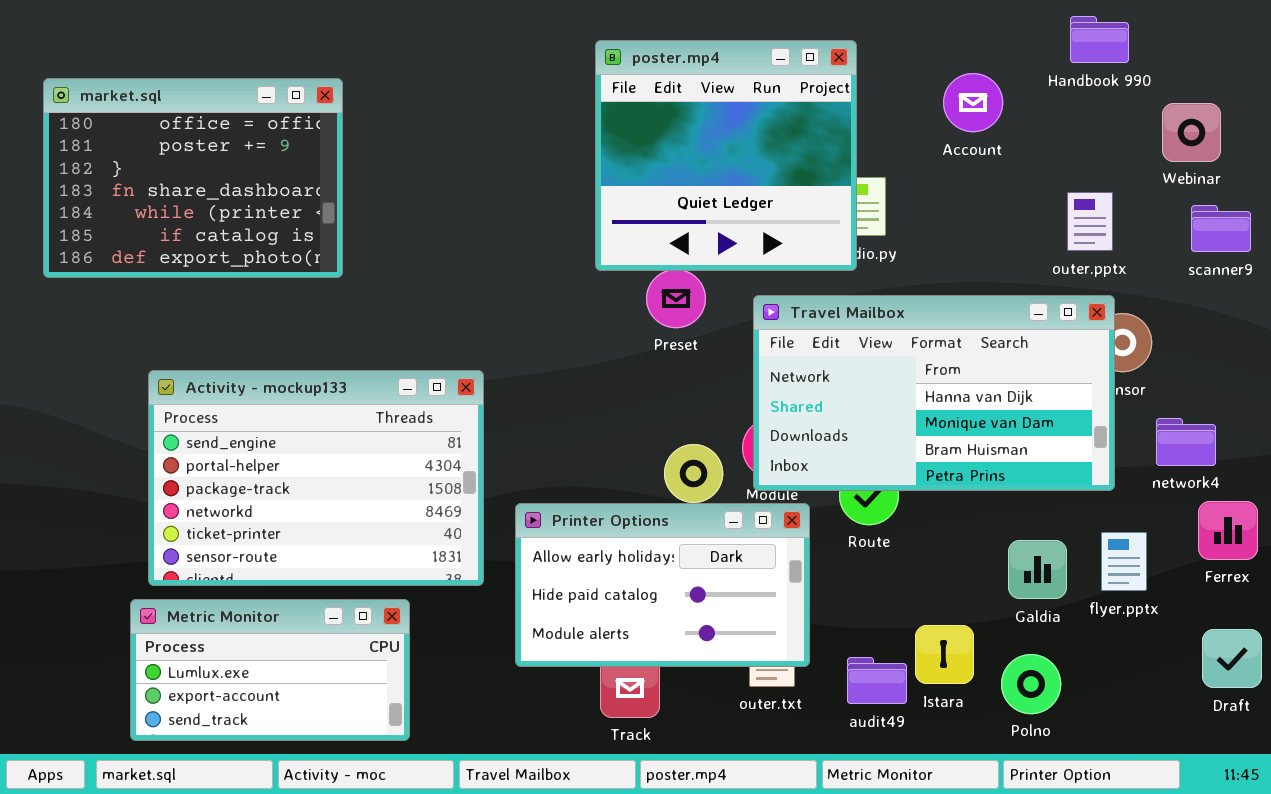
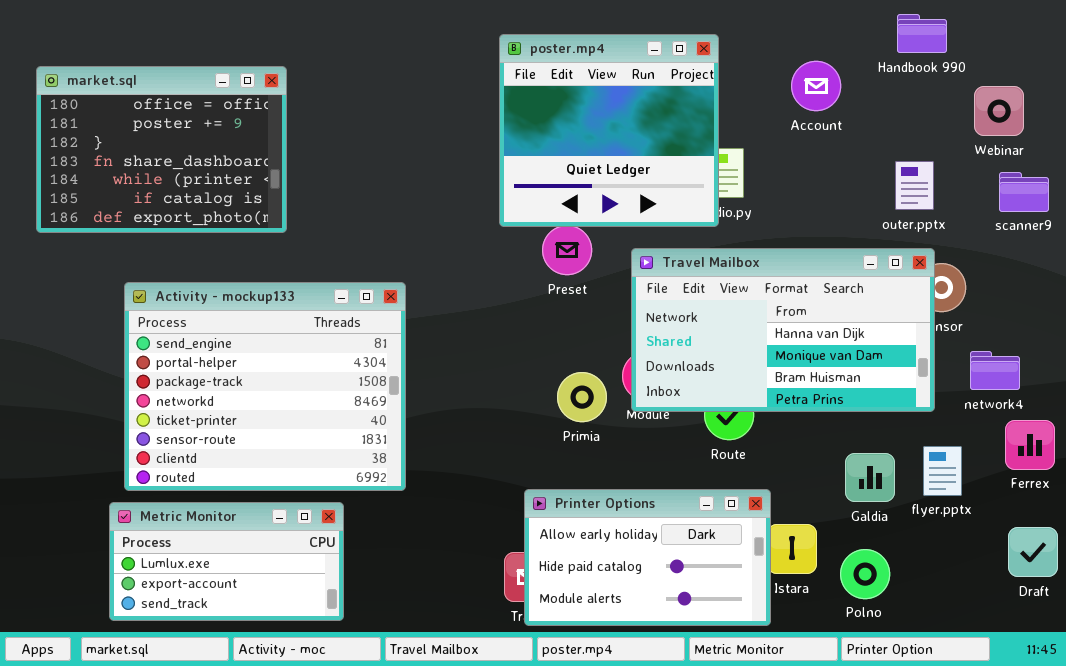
Activity - mockup133: [148,370,484,586] -> [124,282,406,491], resized
Printer Options: [515,503,810,667] -> [524,489,771,626], moved

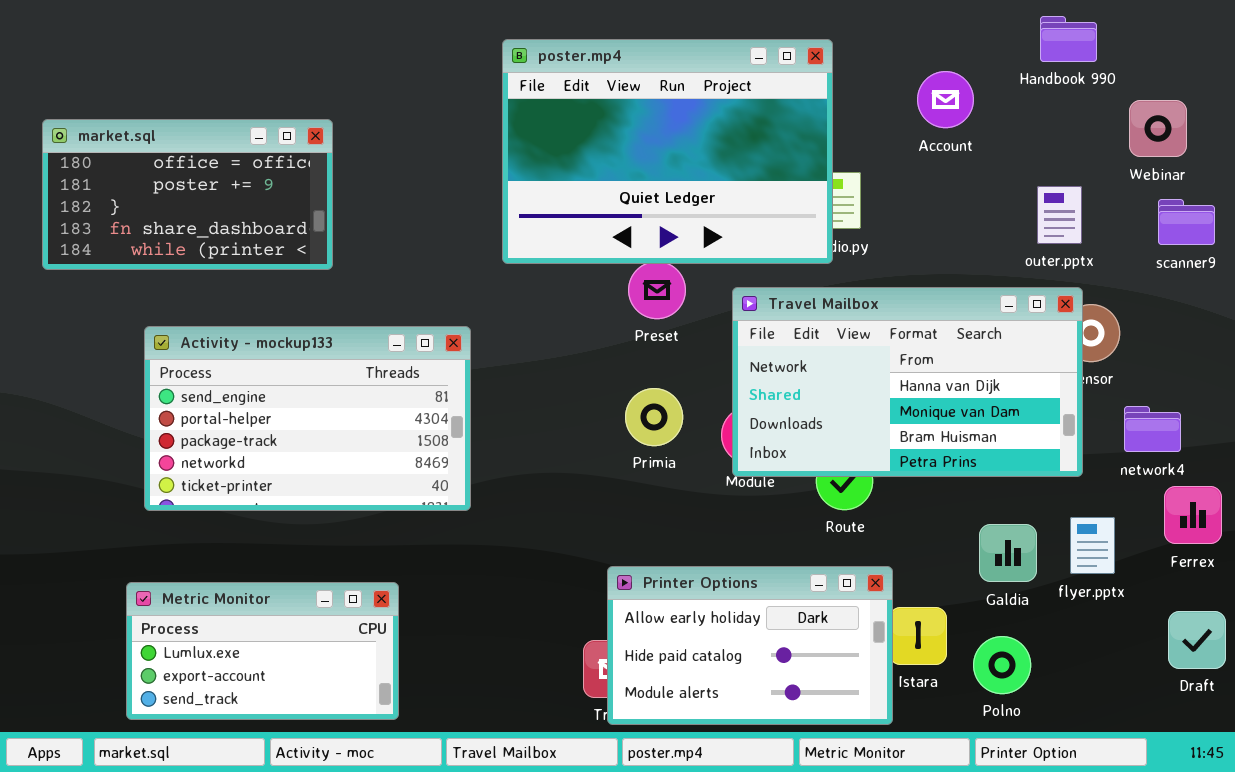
poster.mp4: [499,34,719,227] -> [502,39,833,264], resized
market.sql: [36,66,287,233] -> [42,119,333,270], resized
Activity - mockup133: [124,282,406,491] -> [144,326,471,511], resized
Primia: [557,372,607,422] -> [625,388,683,446], moved

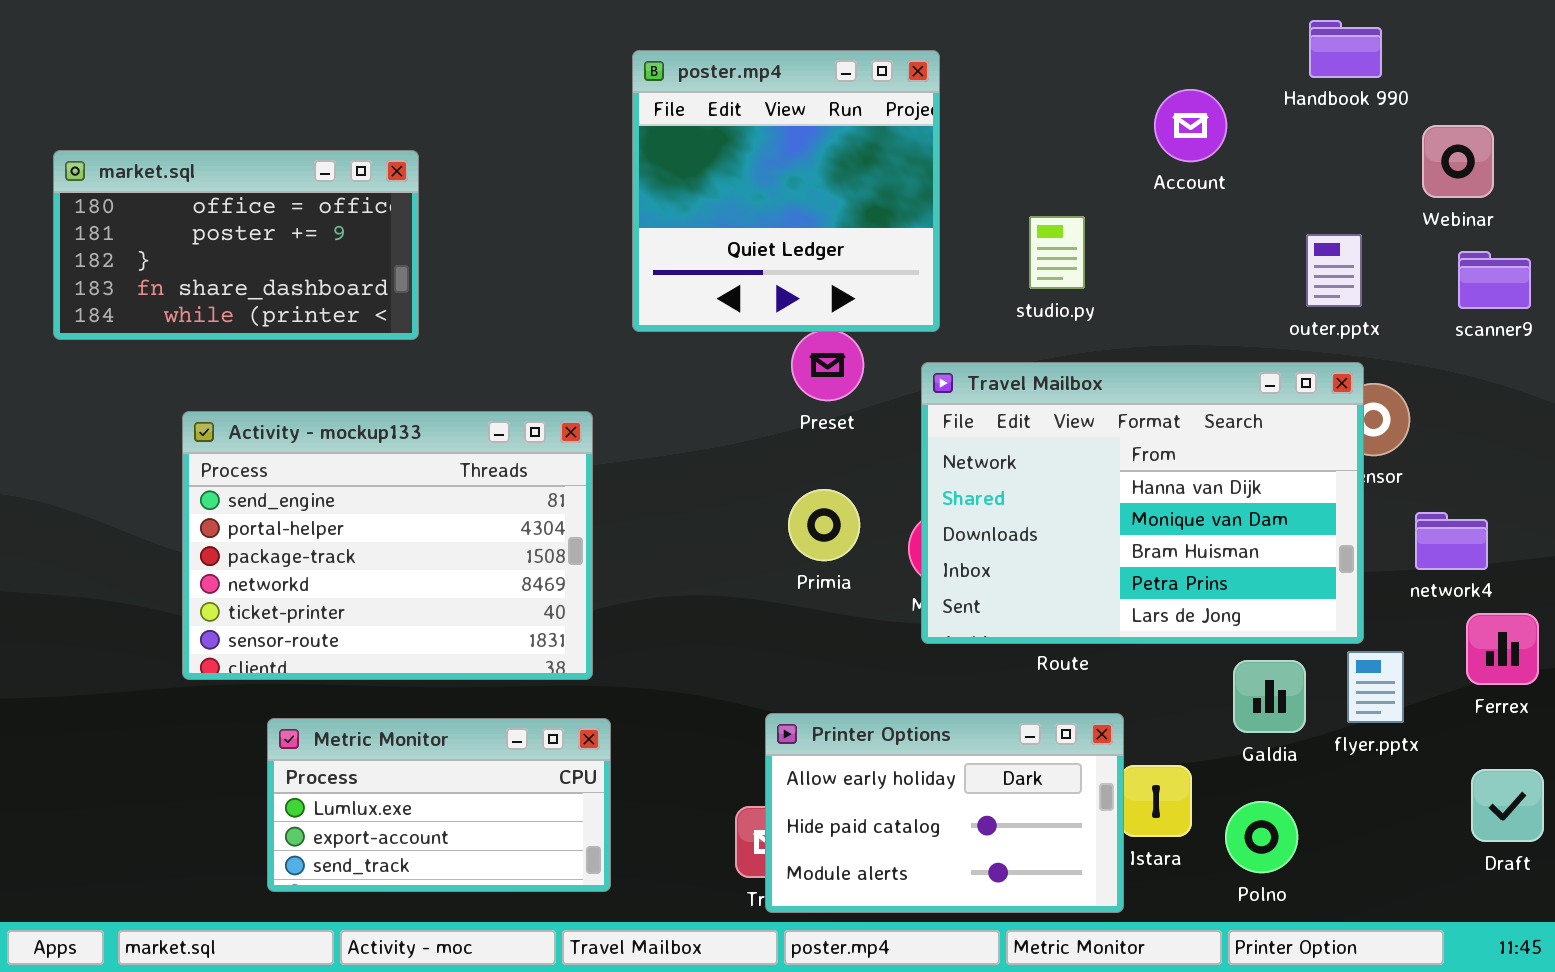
poster.mp4: [502,39,833,264] -> [632,50,940,332], resized
Travel Mailbox: [732,287,1083,477] -> [921,362,1364,644], resized
Activity - mockup133: [144,326,471,511] -> [182,411,593,680], resized
Metric Monitor: [126,582,399,720] -> [267,718,611,892], moved

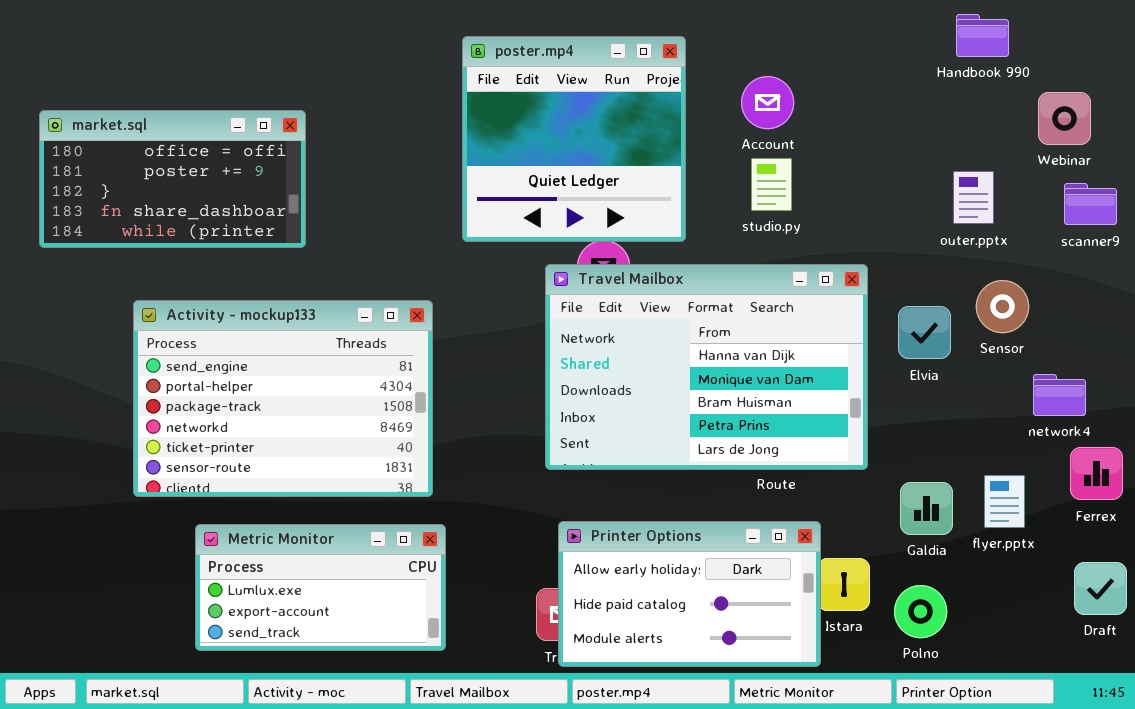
Account: [1154,89,1227,162] -> [741,76,794,129], moved
Travel Mailbox: [921,362,1364,644] -> [545,264,868,470], moved

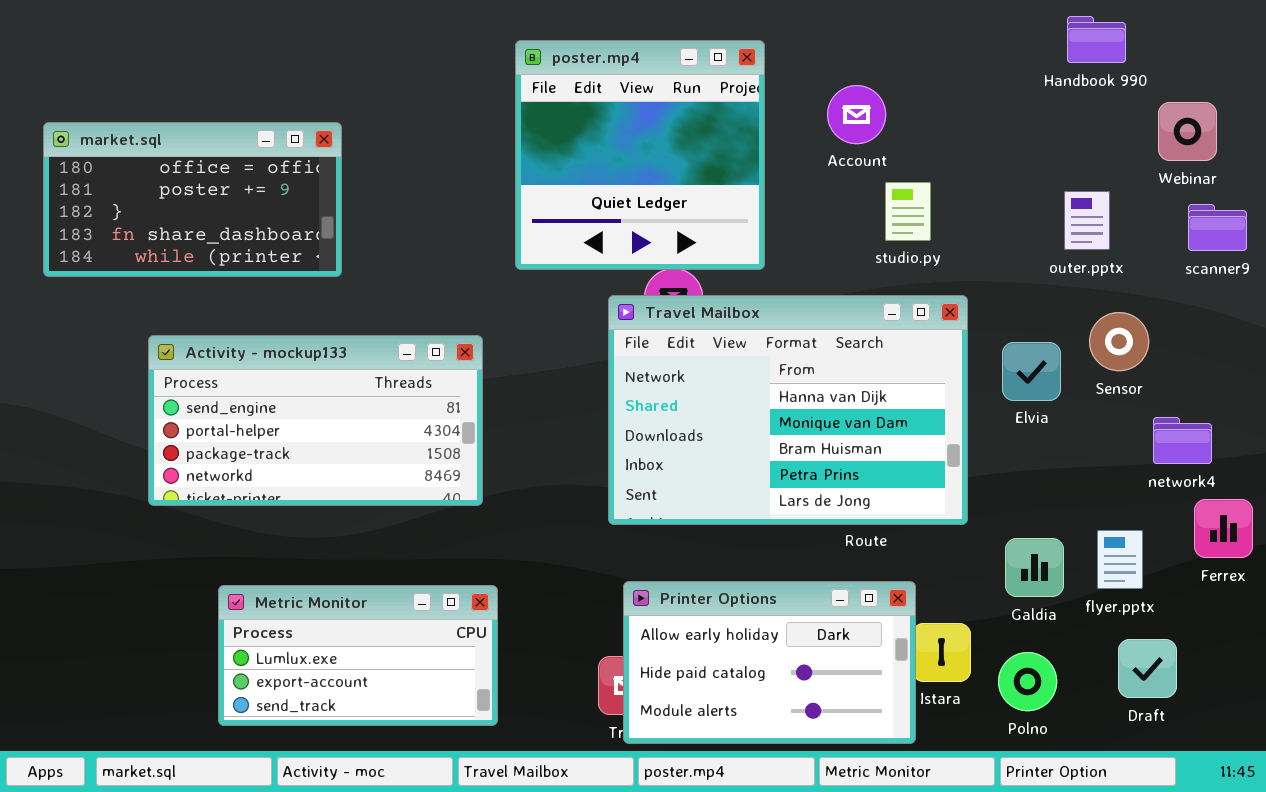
studio.py: [751,158,792,211] -> [885,182,931,241], moved
Activity - mockup133: [133,300,433,497] -> [148,335,483,506], resized
Draft: [1074,562,1127,615] -> [1118,639,1177,698], moved

